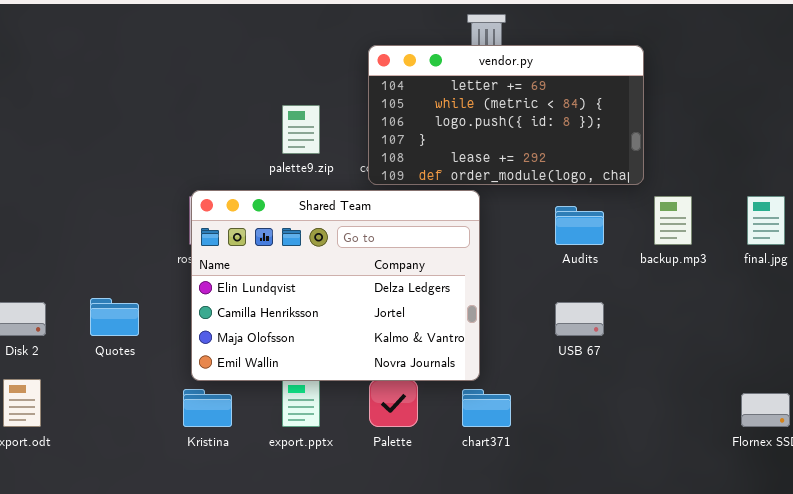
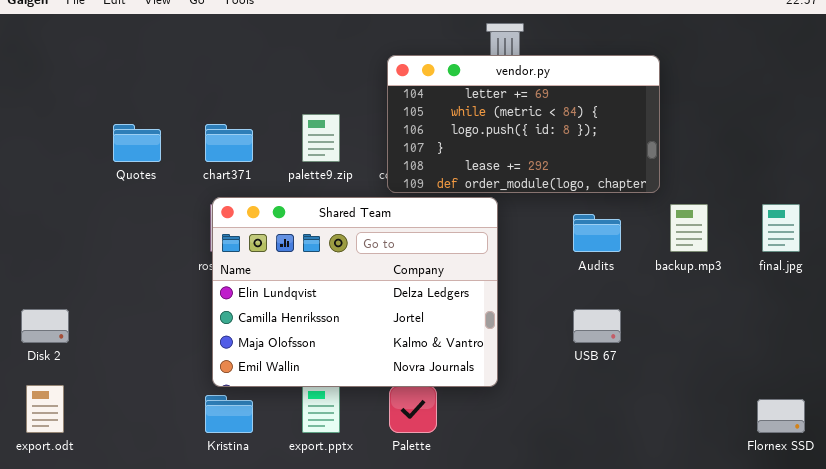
Quotes: [90,298,139,336] -> [113,124,161,162], moved
chart371: [462,389,511,427] -> [205,124,253,162], moved

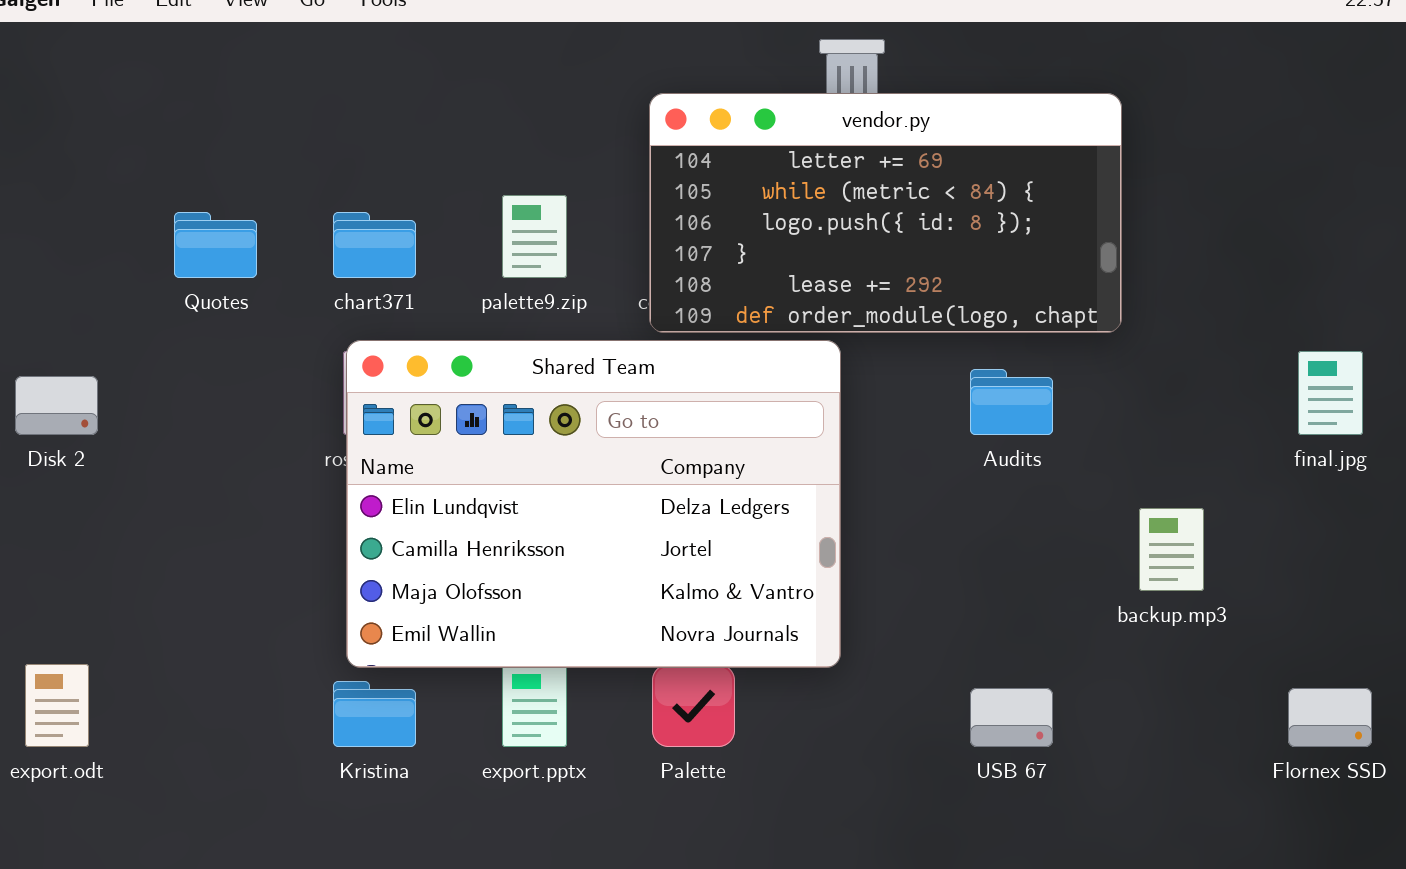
backup.mp3: [670,204,708,252] -> [1139,508,1204,591], moved
Disk 2: [21,309,69,343] -> [15,376,98,435], moved
USB 67: [573,309,621,343] -> [970,688,1053,747], moved

